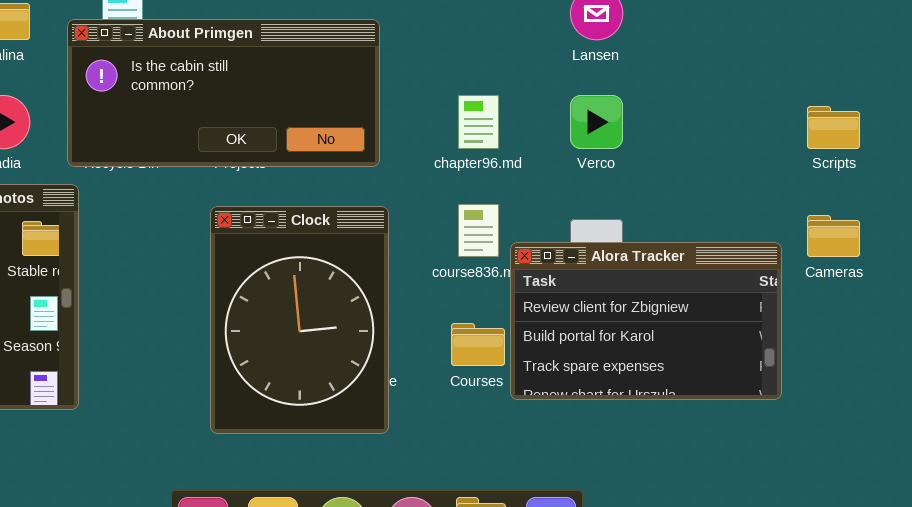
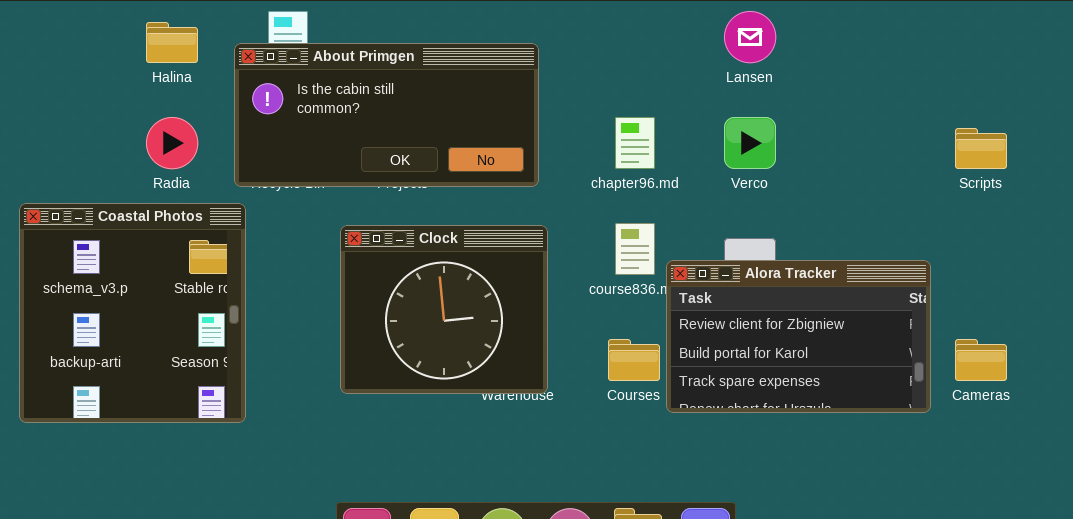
Clock: [210,206,389,434] -> [340,225,548,394], resized
Cameras: [807,215,860,257] -> [955,339,1007,381], moved

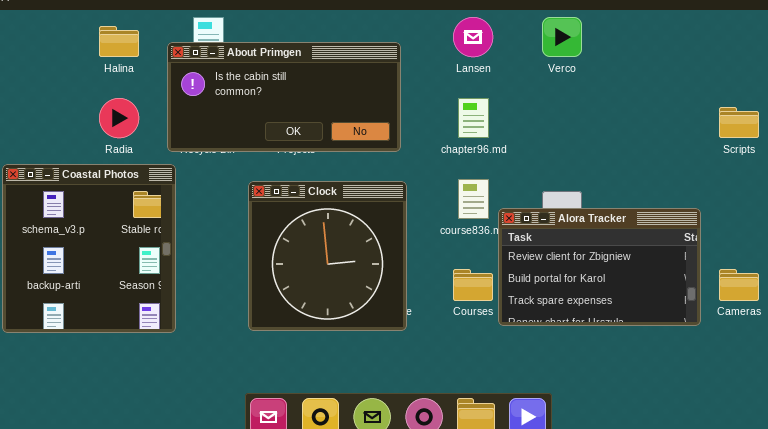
Lansen: [724,11,776,63] -> [453,17,493,57], moved
Verco: [724,117,776,169] -> [542,17,582,57], moved
Clock: [340,225,548,394] -> [248,181,407,331], resized

